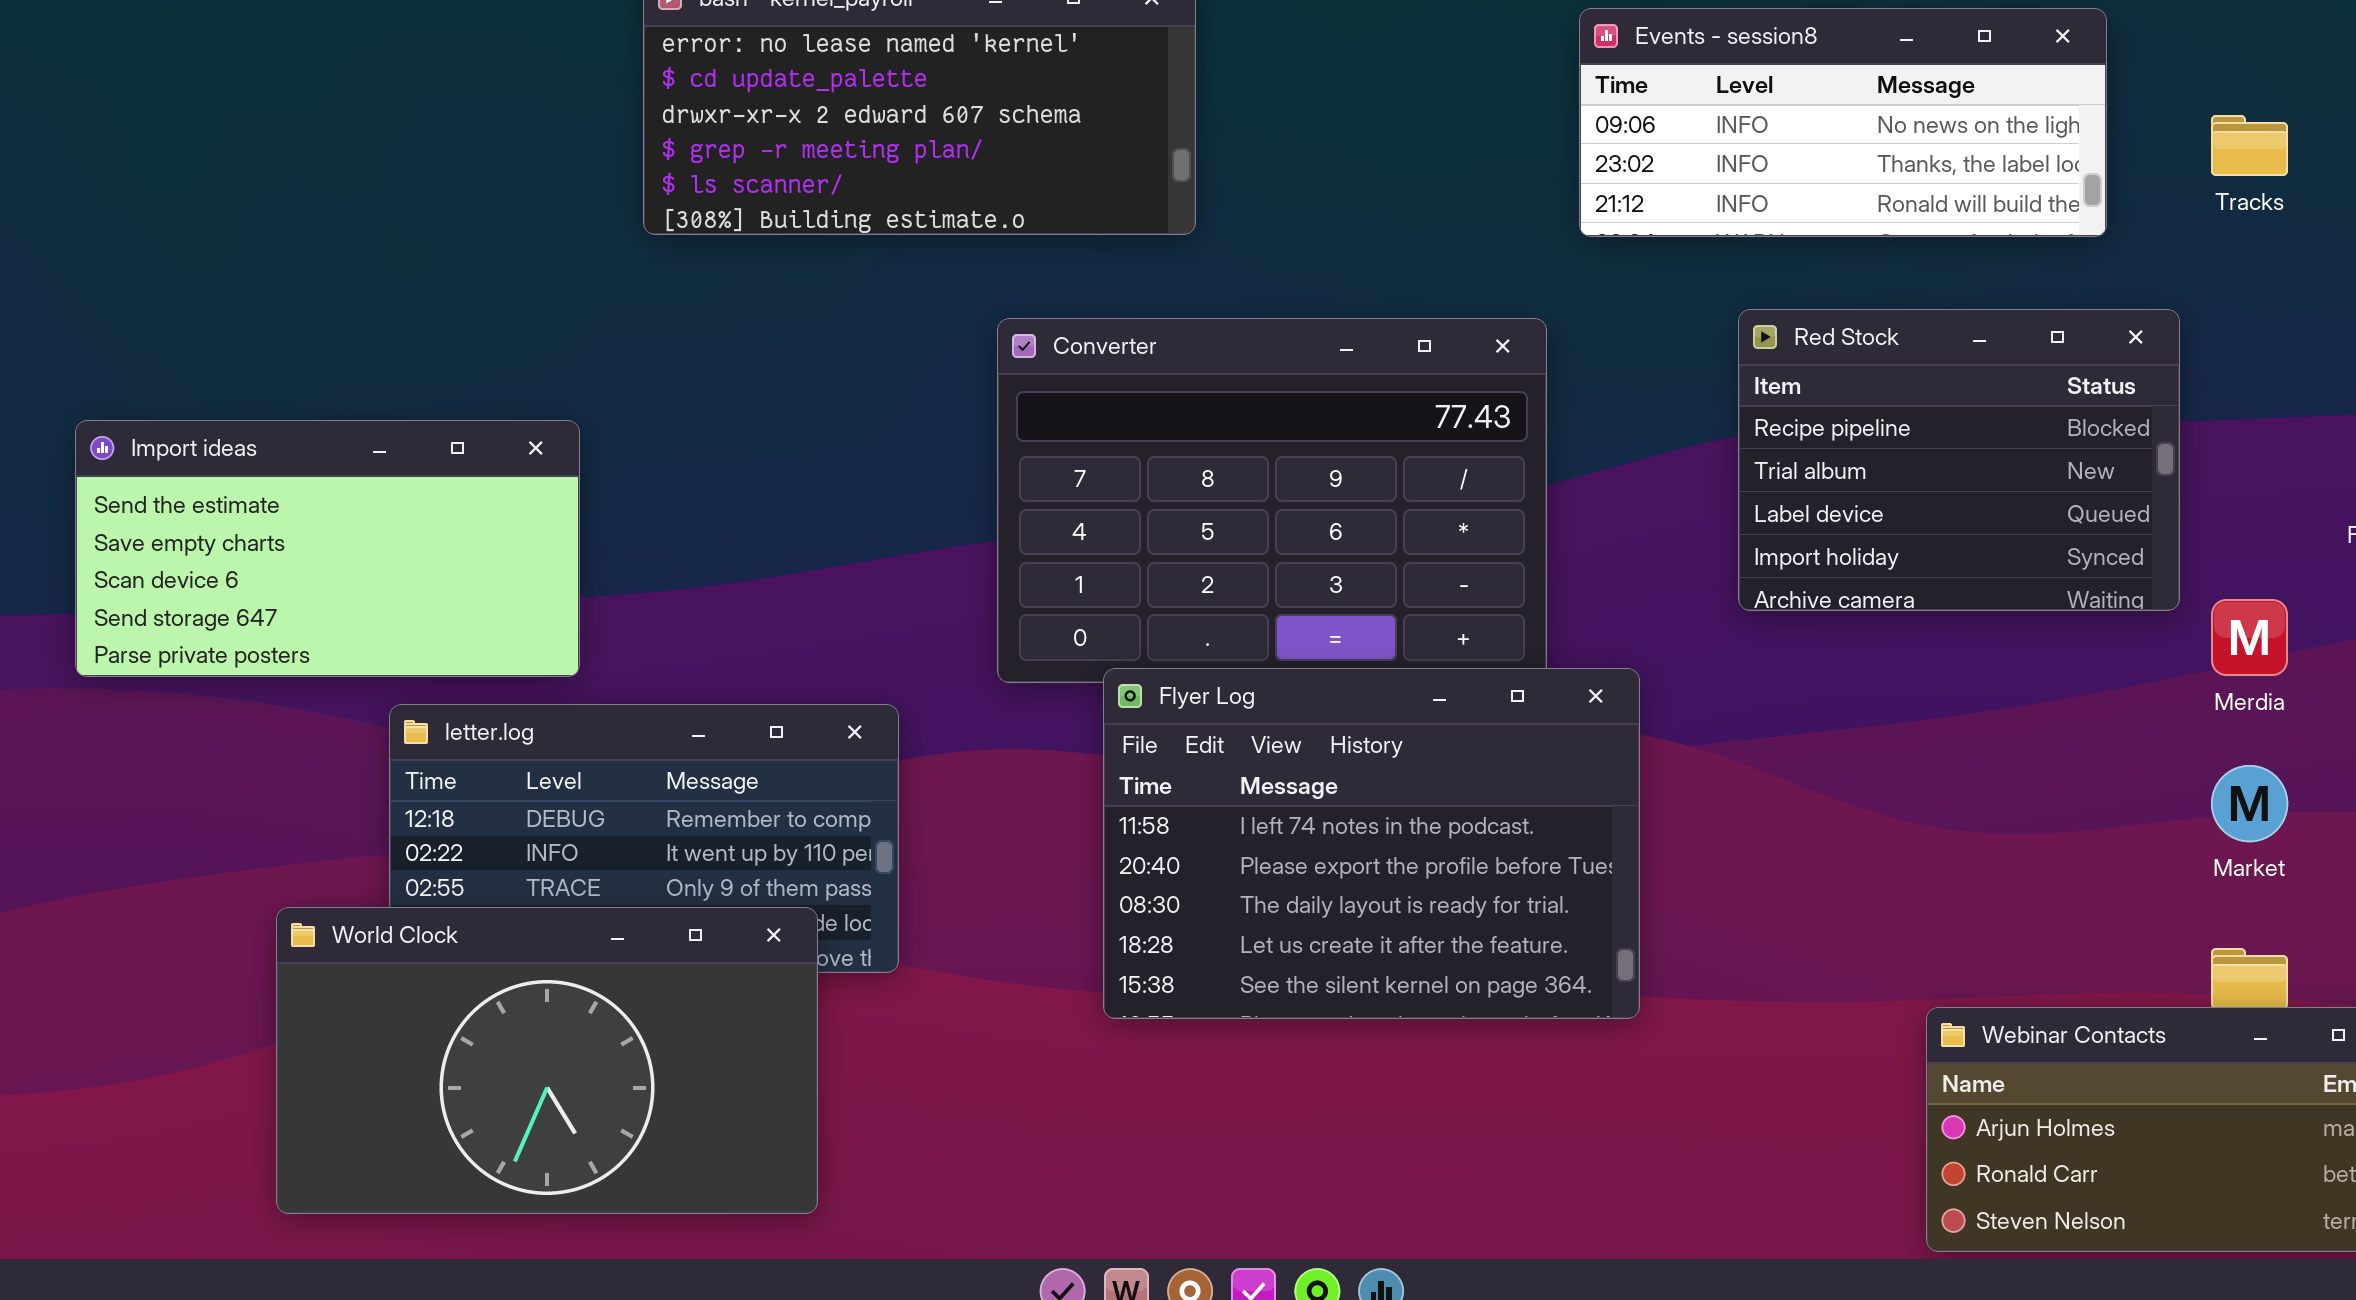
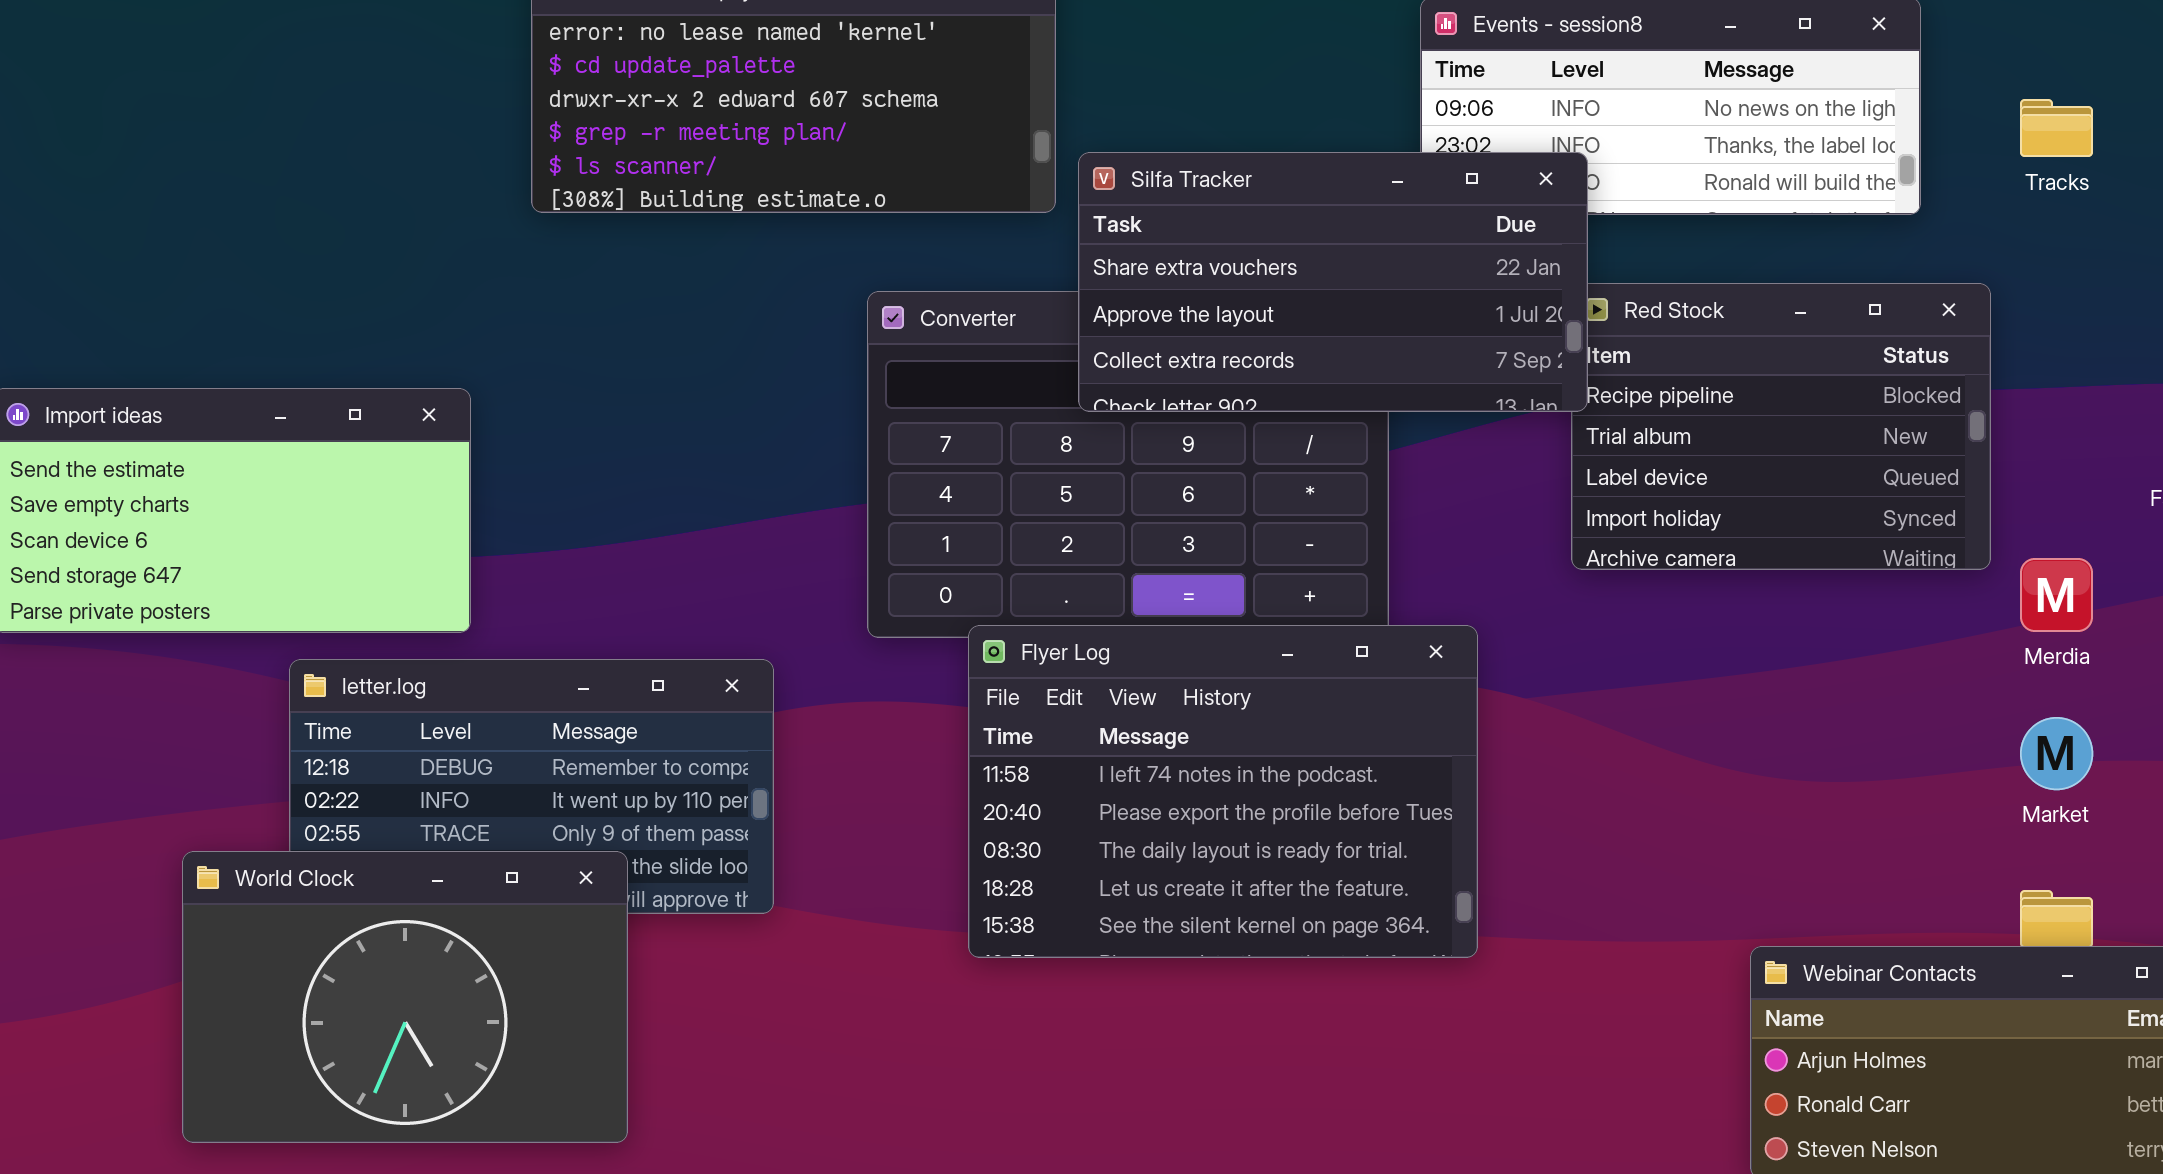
Silfa Tracker: none -> [1078,152,1588,412], opened
World Clock: [276,907,818,1214] -> [182,851,628,1143], resized

